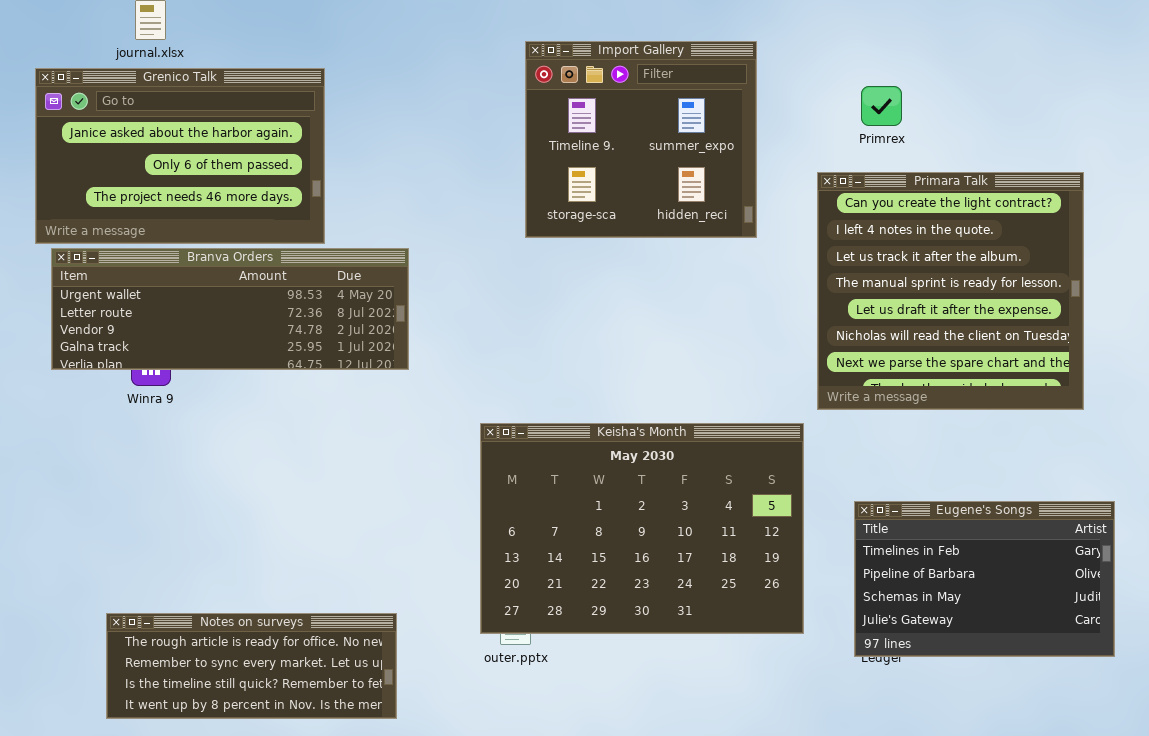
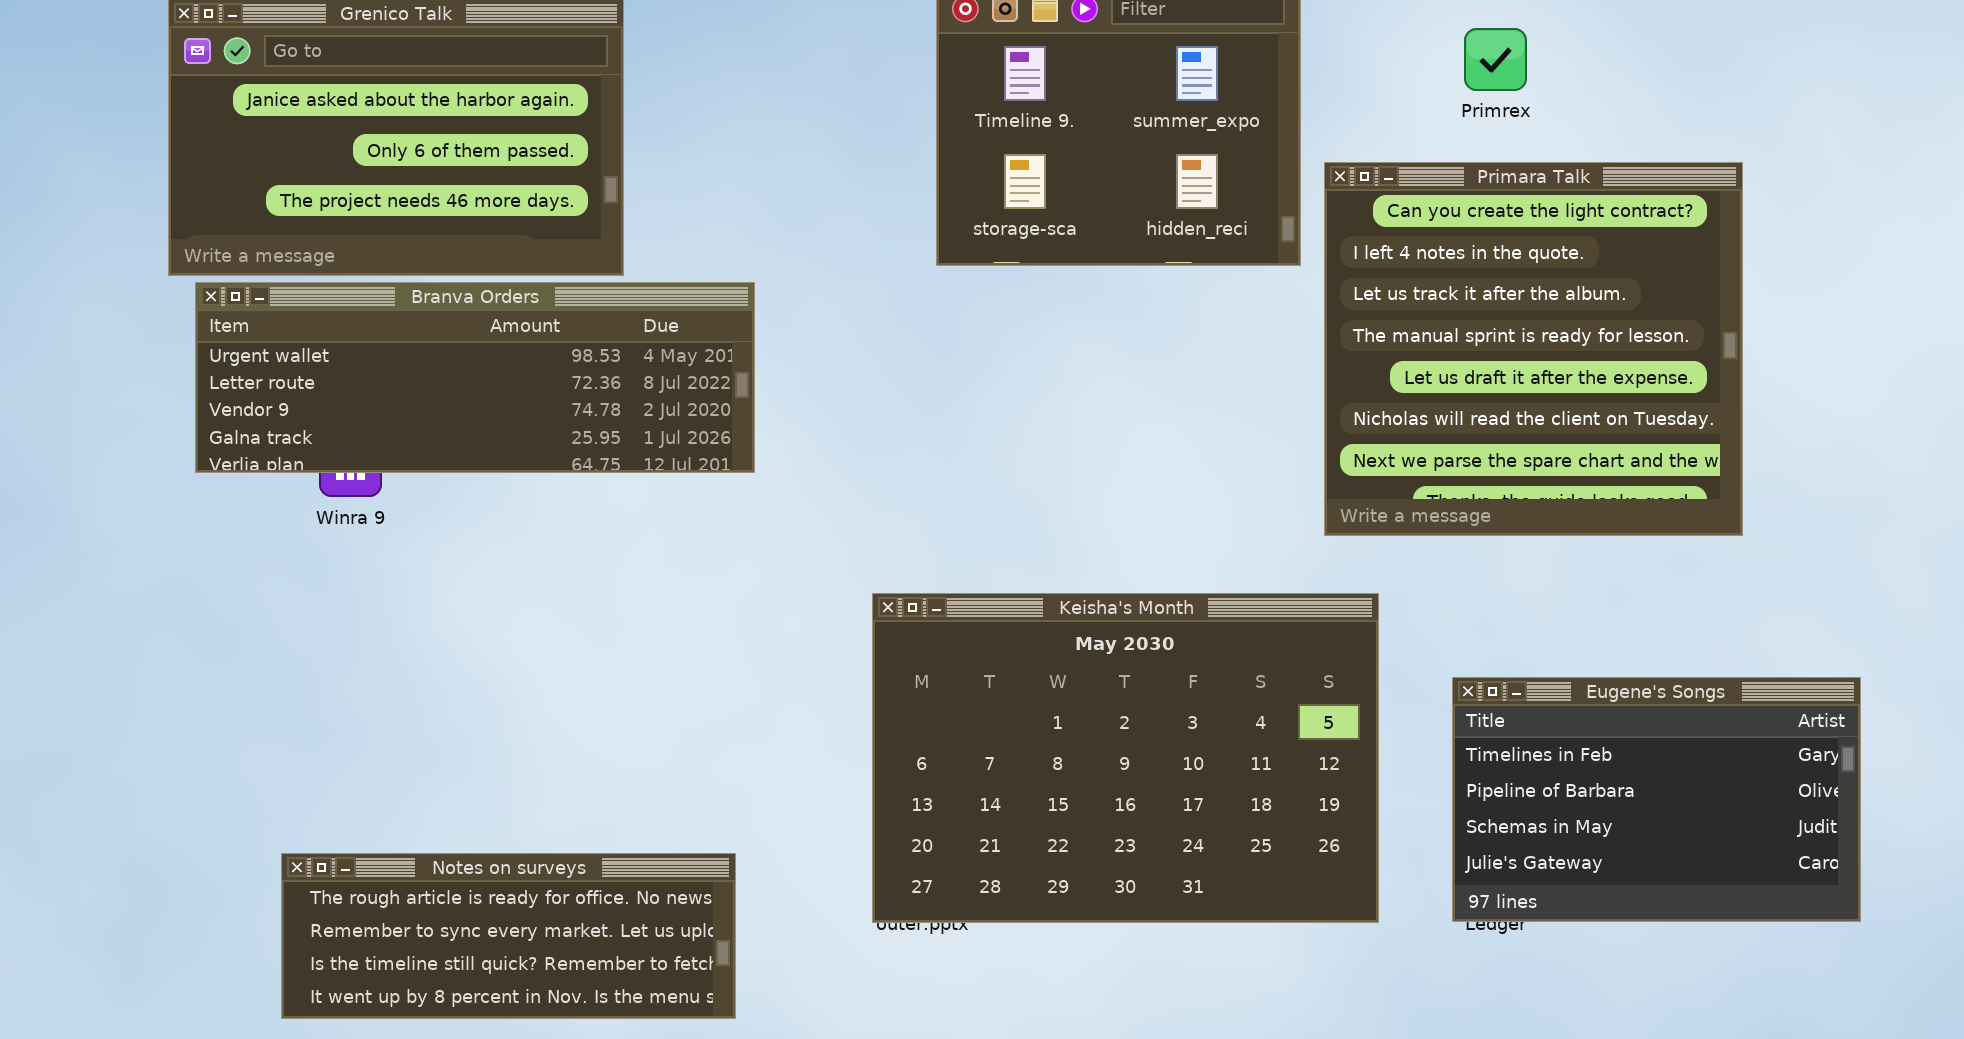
Primara Talk: [817,172,1084,410] -> [1324,162,1743,536], moved
Keisha's Month: [480,423,804,634] -> [872,593,1379,923], moved

